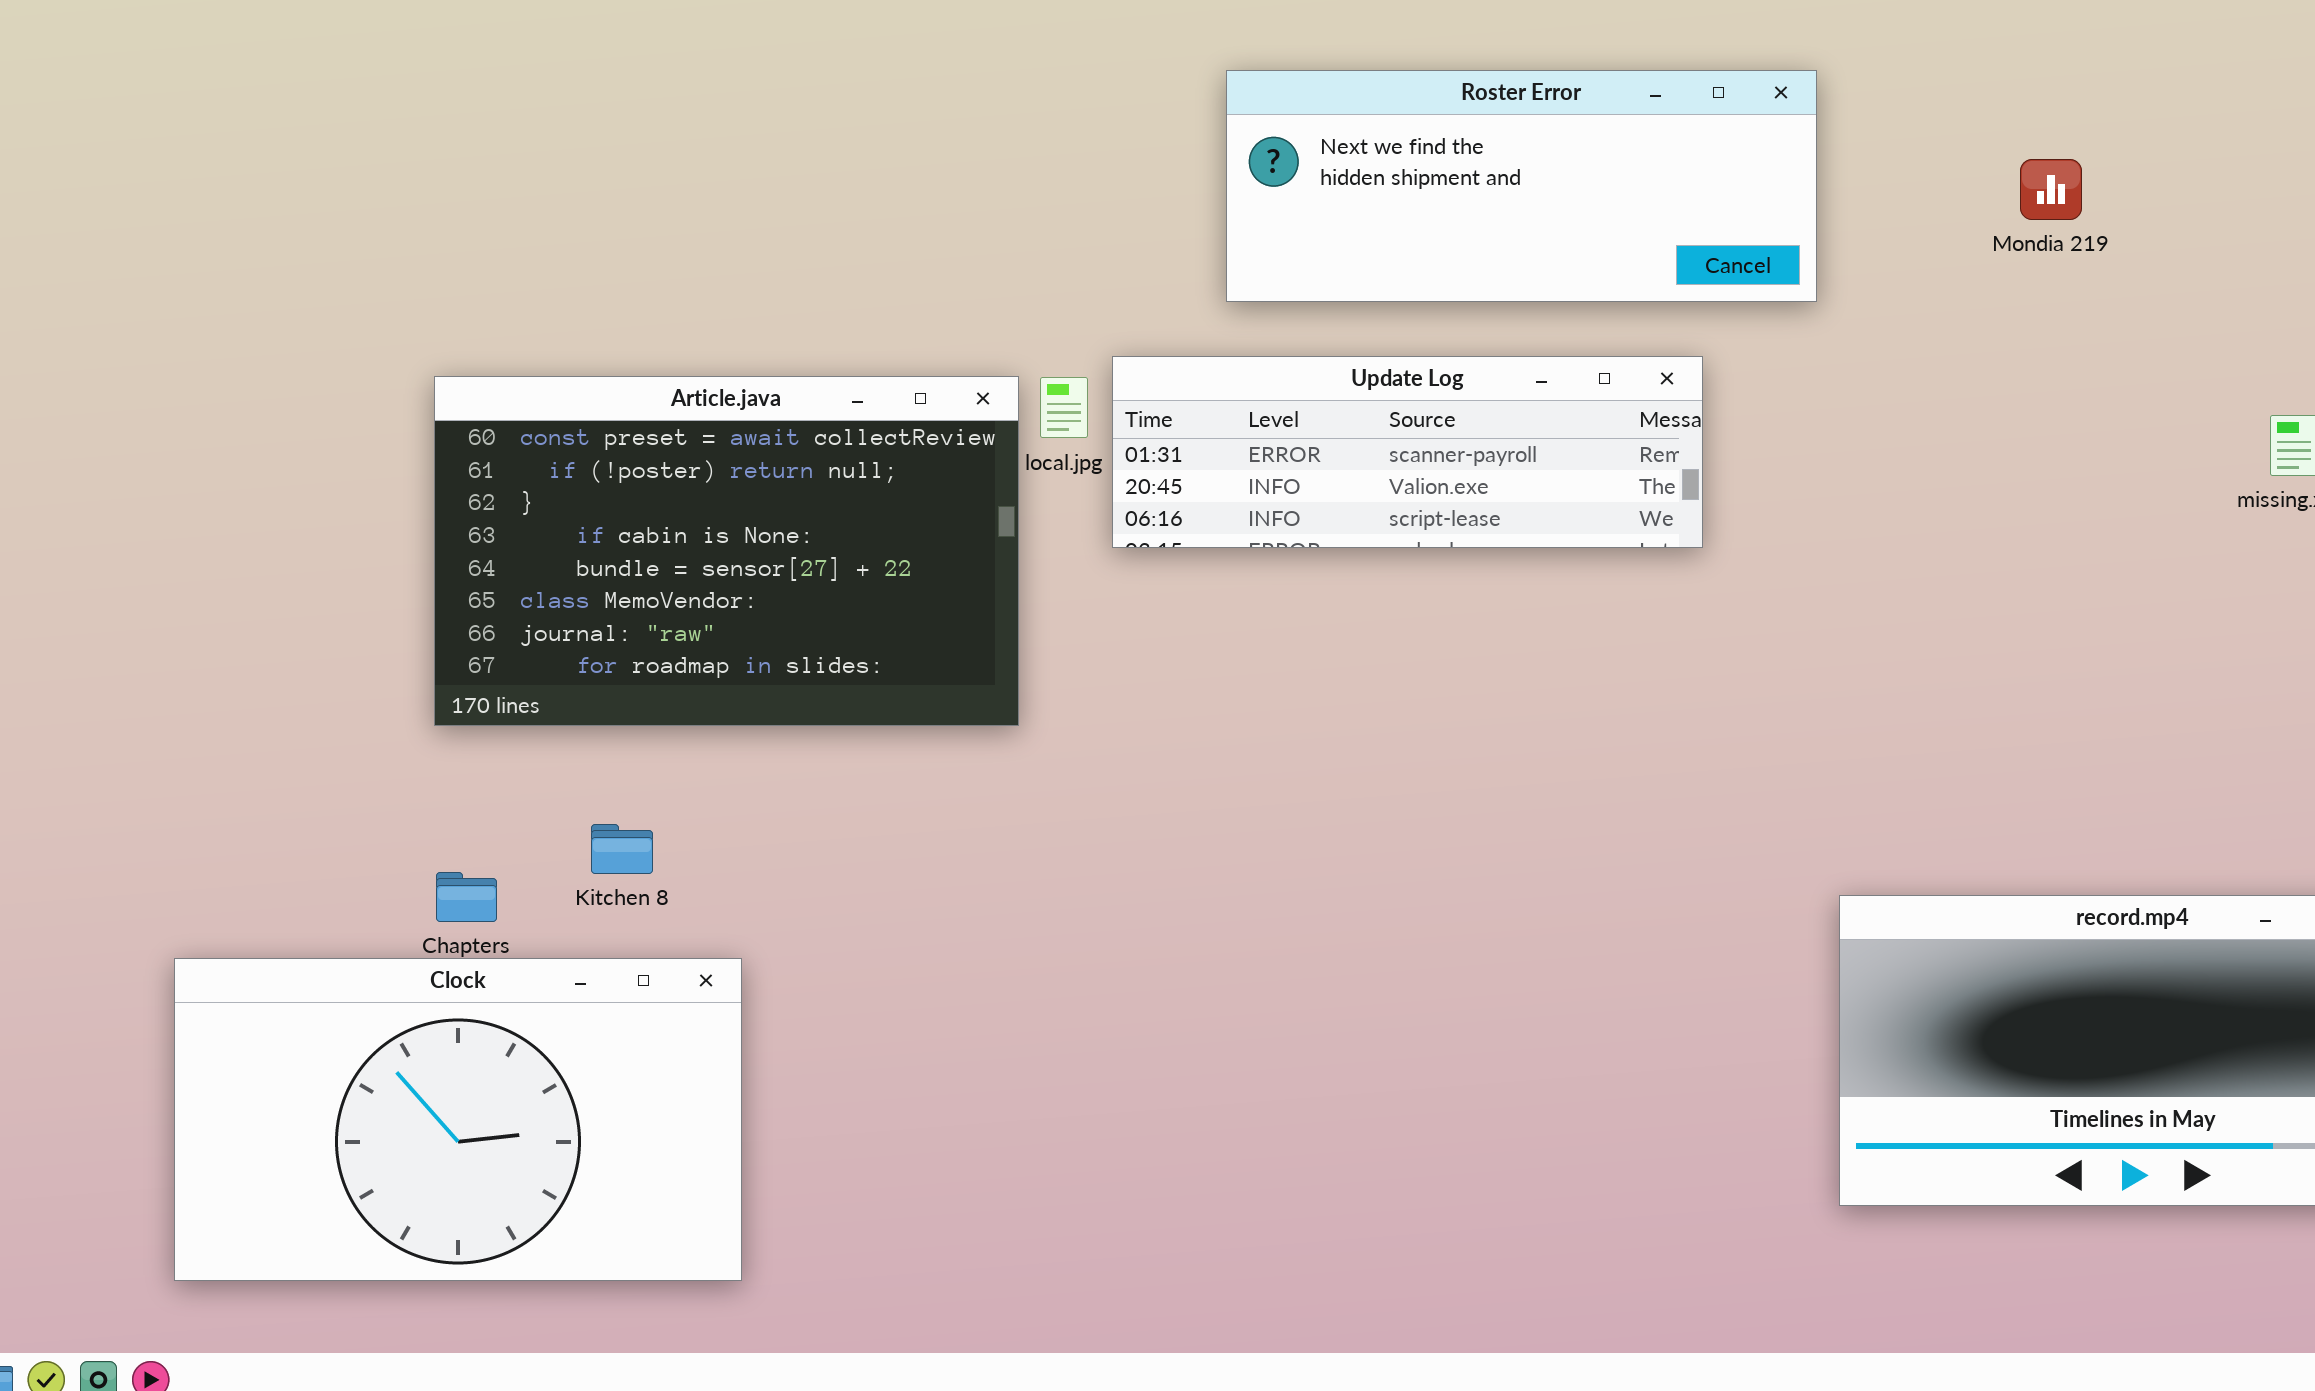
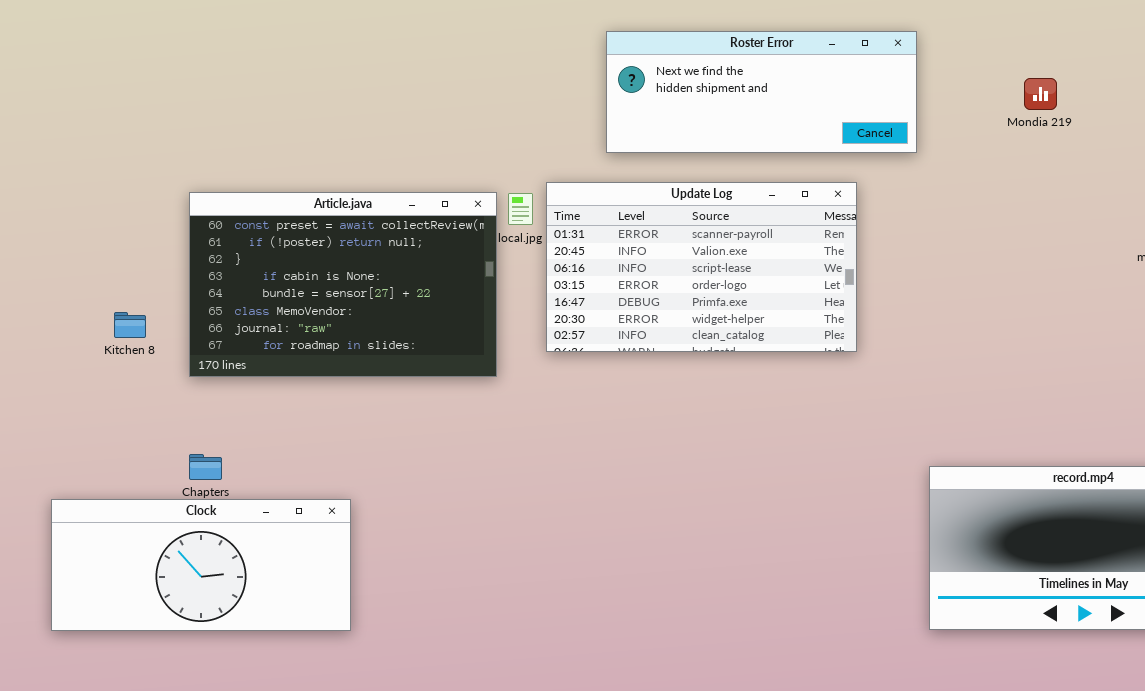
Update Log: [1112,356,1703,548] -> [546,182,857,352], resized
Kitchen 8: [591,824,653,874] -> [114,312,146,338], moved
Clock: [174,958,742,1281] -> [51,499,351,631], resized

